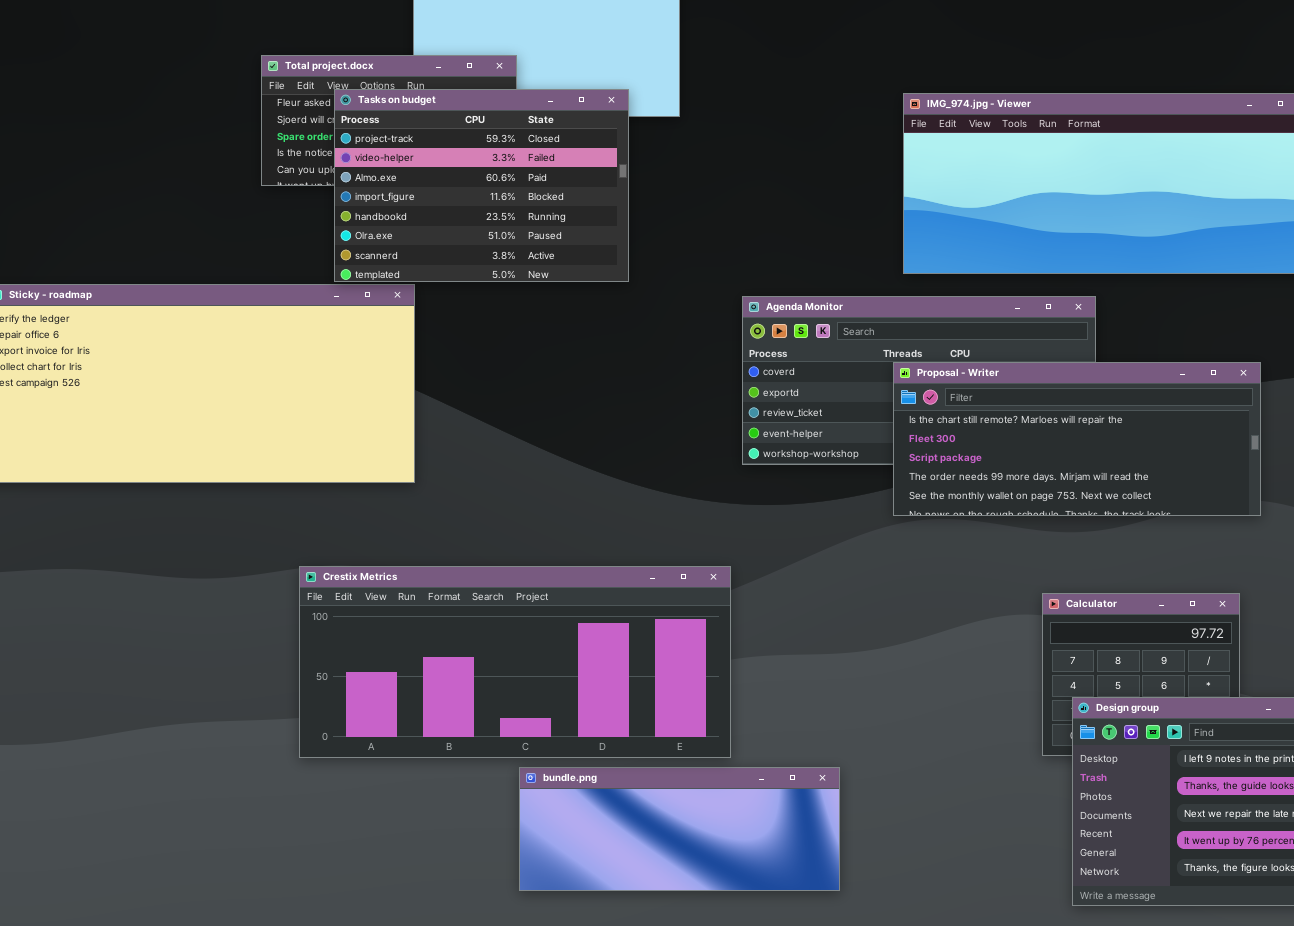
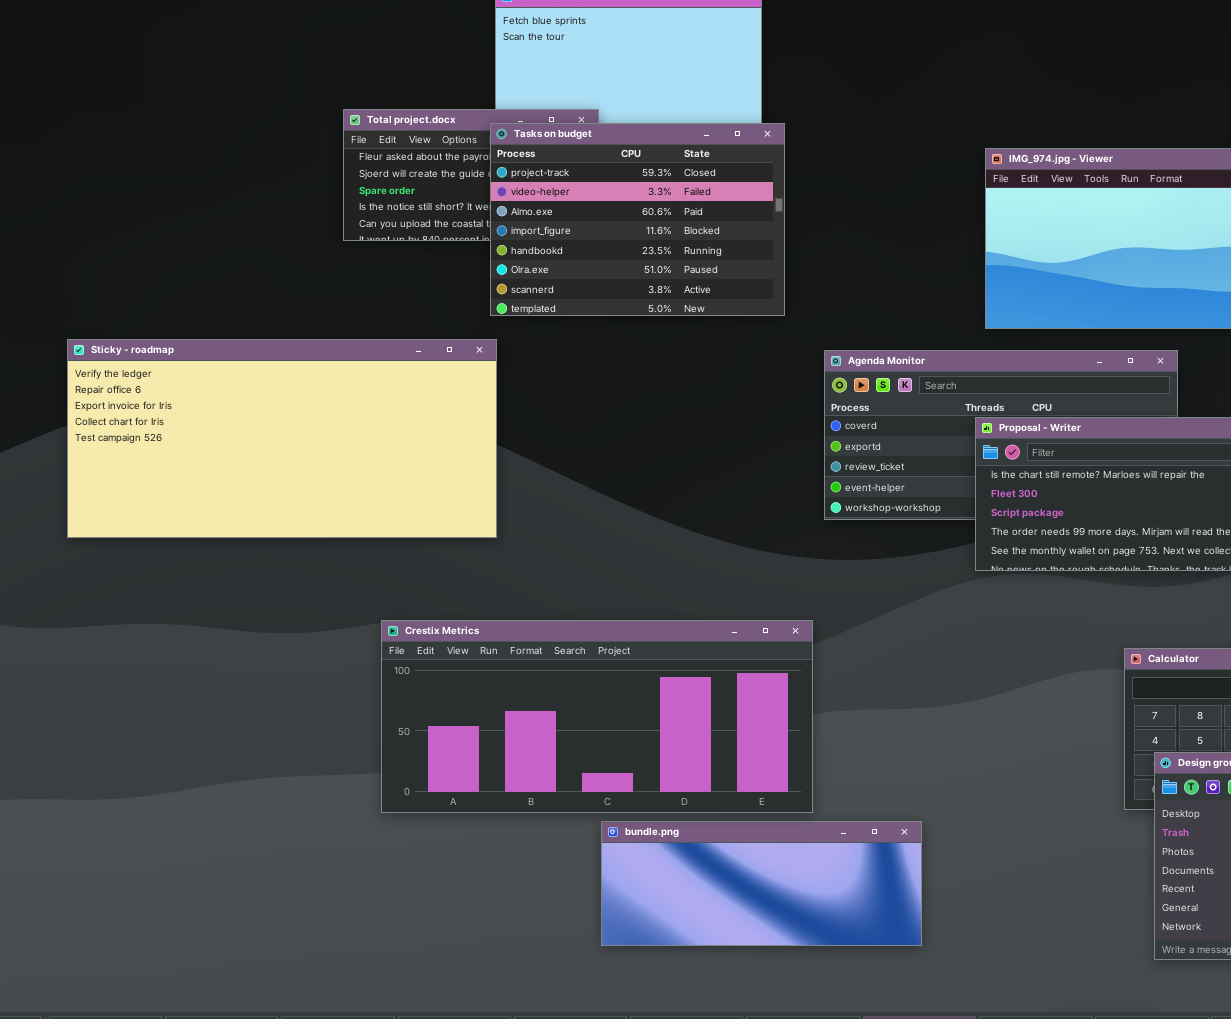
Tasks on budget: [334,89,629,282] -> [490,123,785,316], moved

